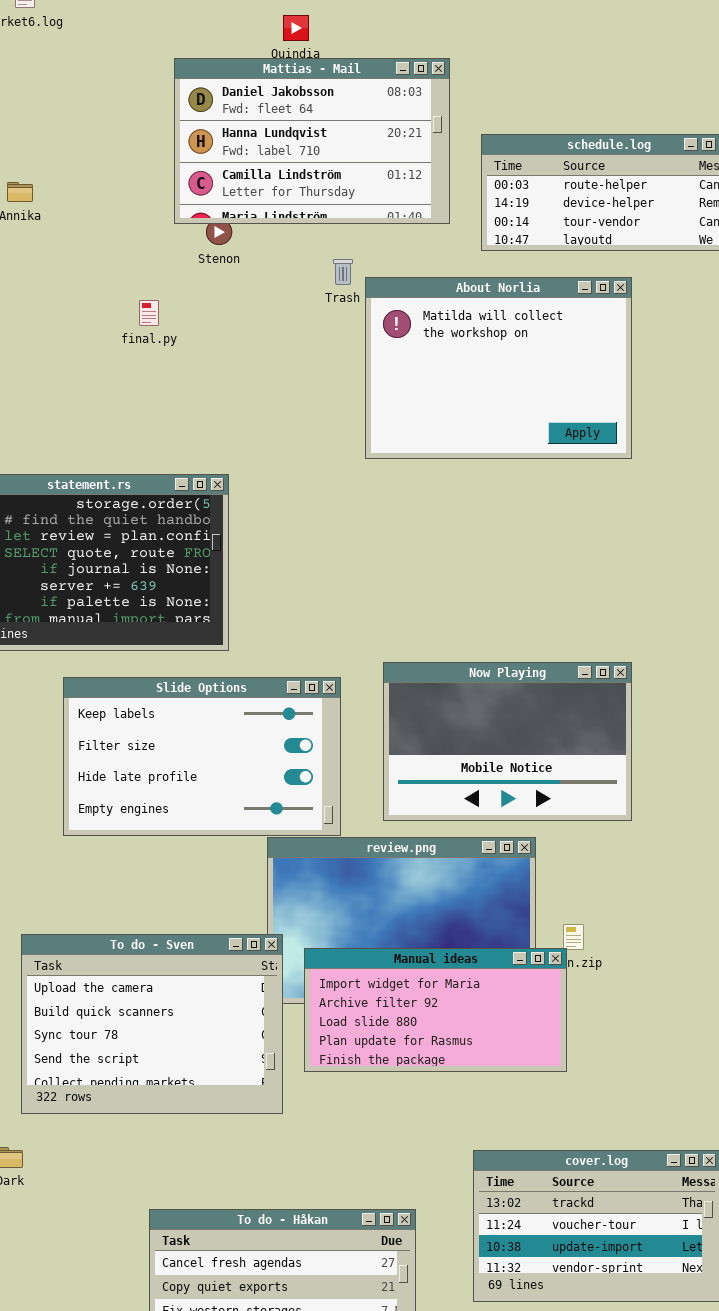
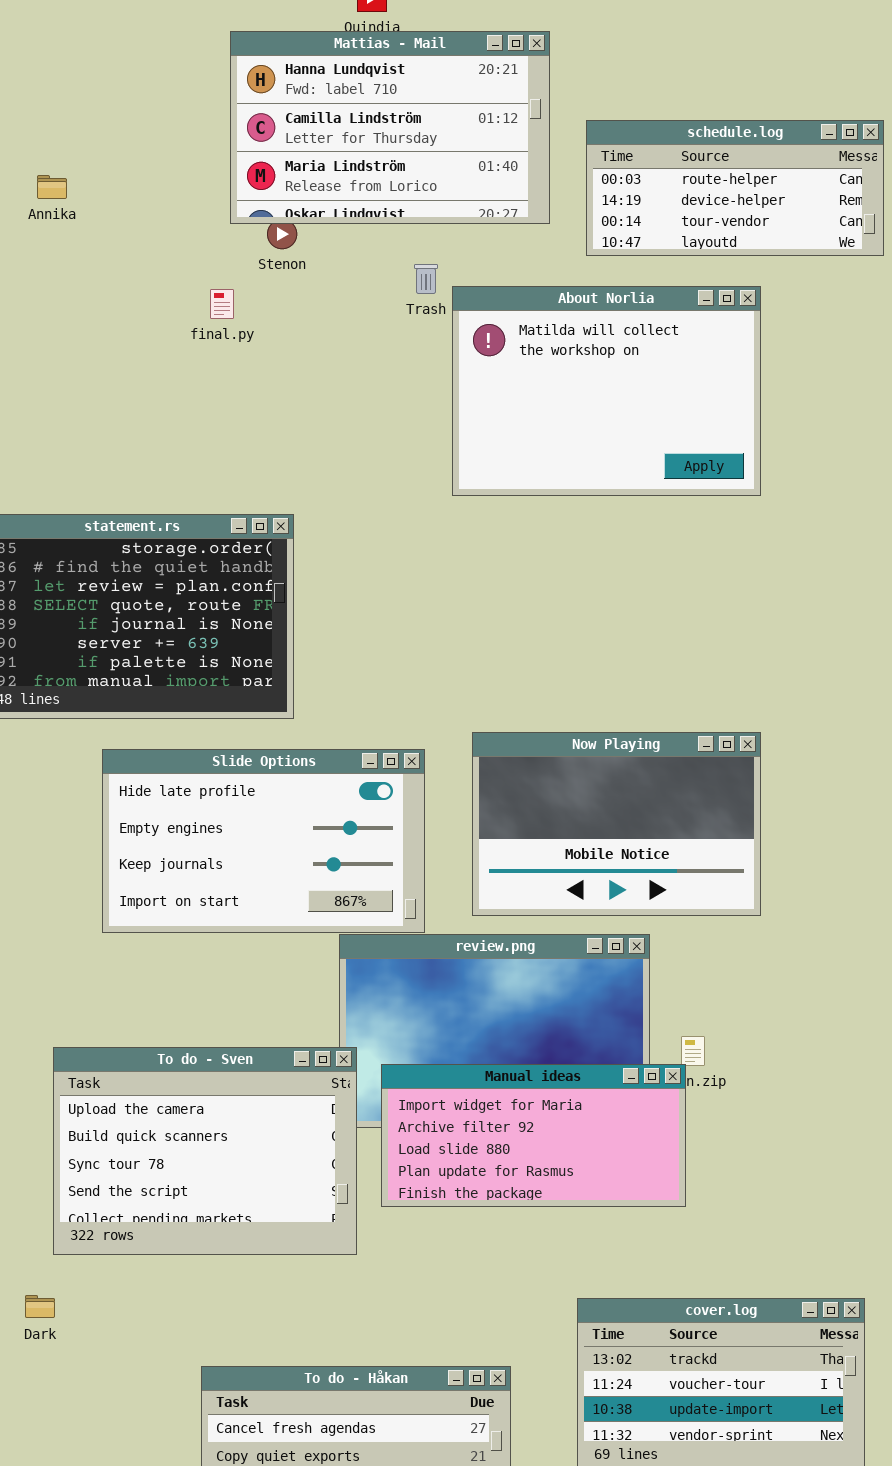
Mattias - Mail: [174,58,450,224] -> [230,31,550,224], scrolled down 1 row
final.py: [139,300,159,326] -> [210,289,234,319], moved
Slide Options: [63,677,341,836] -> [102,749,425,933], scrolled down 2 rows

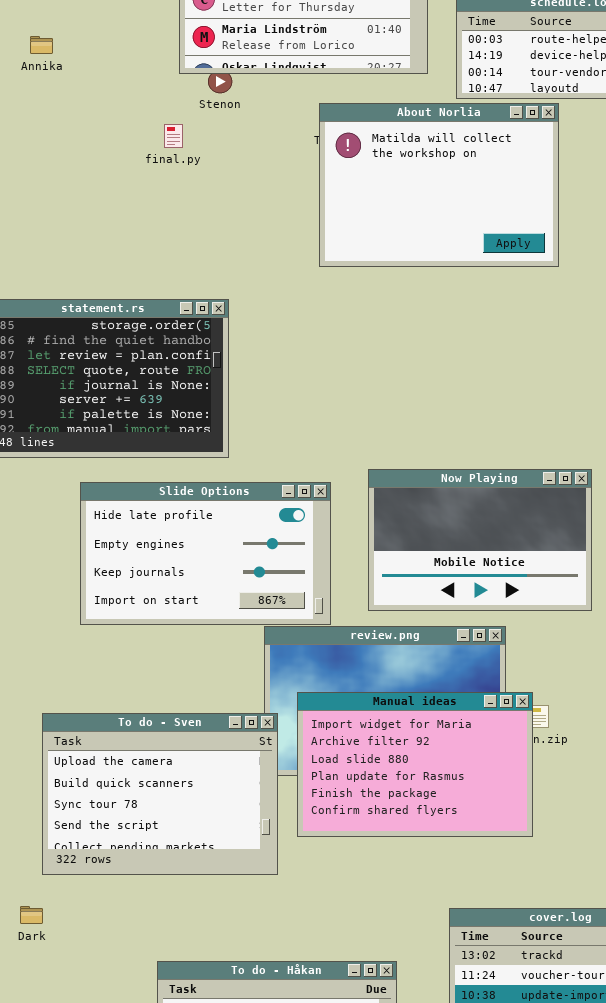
About Norlia: [452,286,761,496] -> [319,103,559,267], moved
Manual ideas: [381,1064,686,1207] -> [297,692,533,837], resized

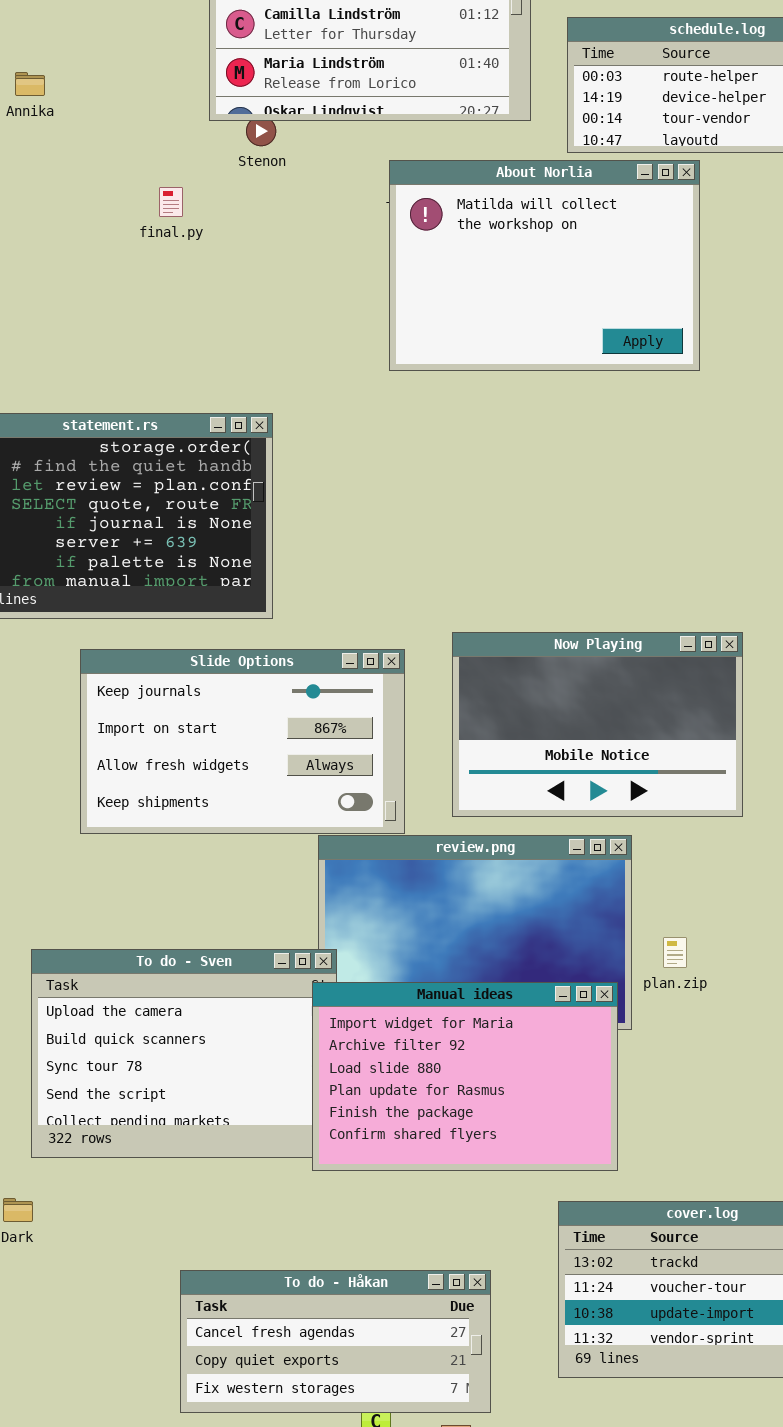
final.py: [164,124,183,148] -> [159,187,183,217], moved
Slide Options: [80,482,331,625] -> [80,649,405,834], scrolled down 2 rows
Manual ideas: [297,692,533,837] -> [312,982,618,1171], moved

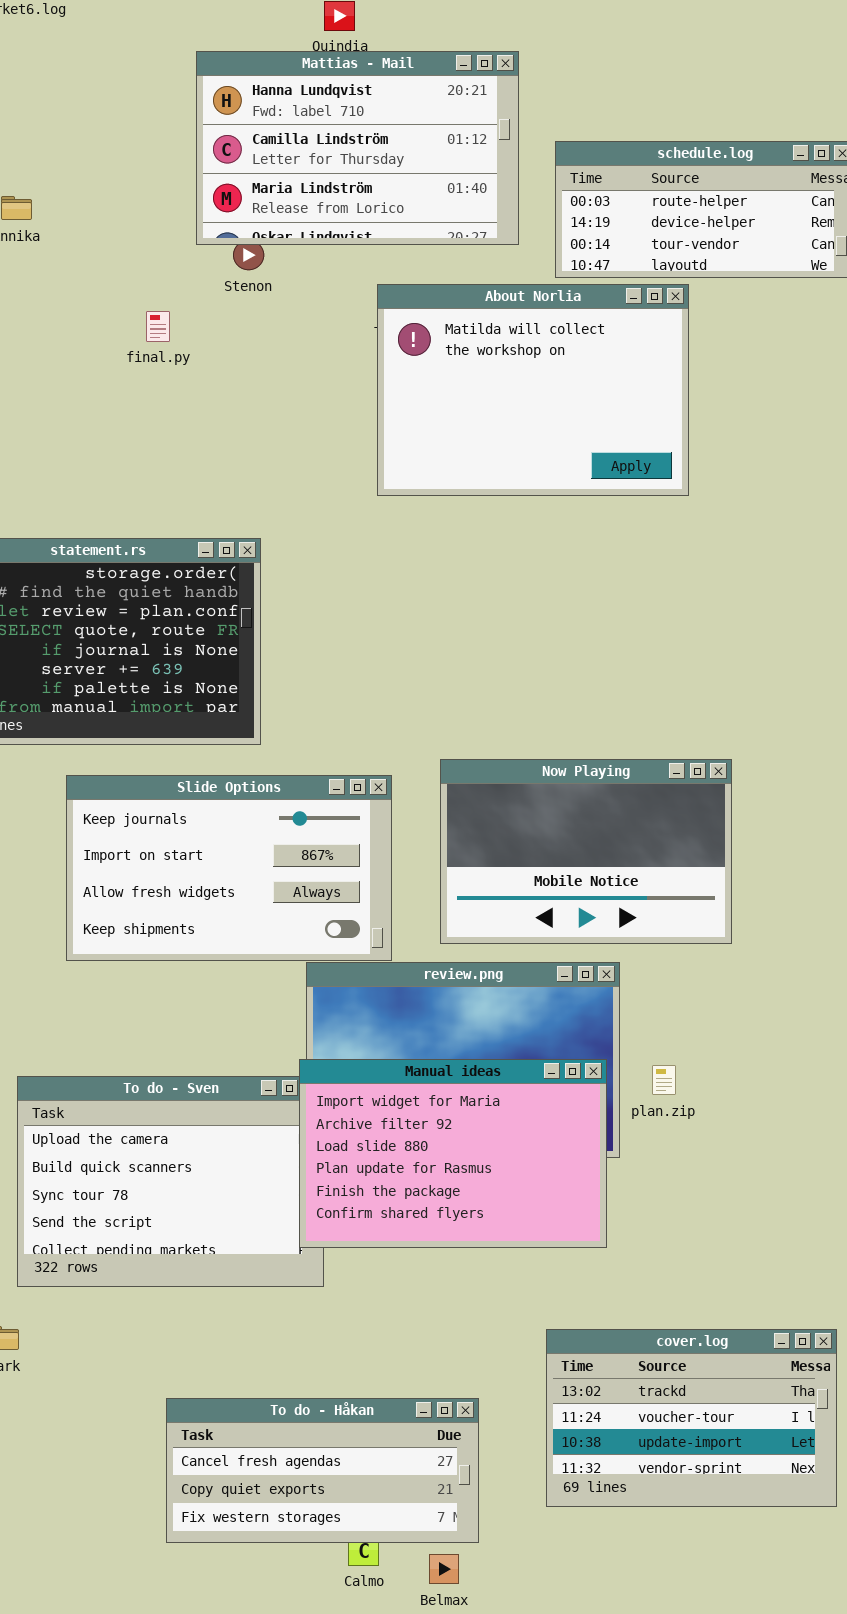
Manual ideas: [312,982,618,1171] -> [299,1059,607,1248], moved

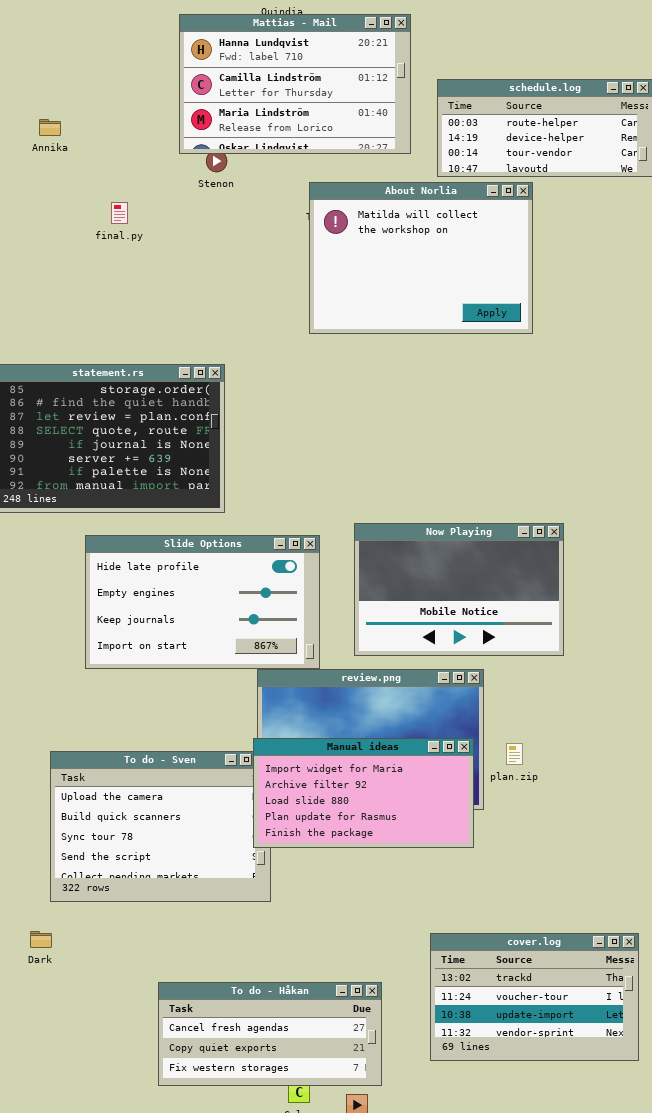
final.py: [146,311,170,342] -> [111,202,128,224], moved
Slide Options: [66,775,392,961] -> [85,535,320,669], scrolled up 2 rows
Manual ideas: [299,1059,607,1248] -> [253,738,474,848], resized

